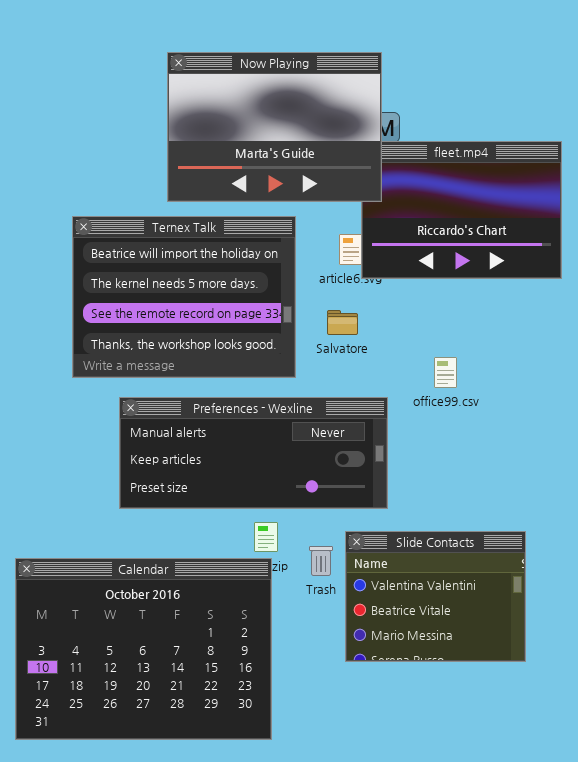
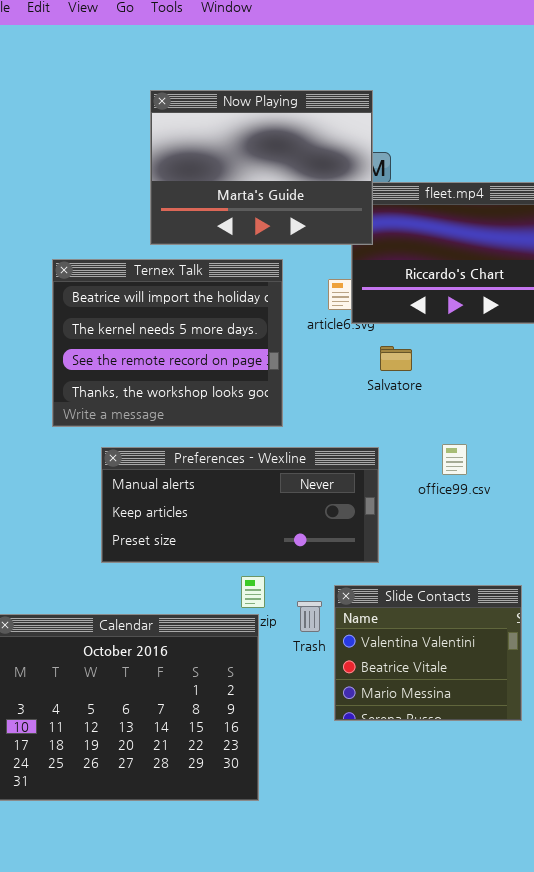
Salvatore: [327,310,358,335] -> [380,346,412,371], moved
office99.csv: [434,357,457,388] -> [442,444,467,475], moved

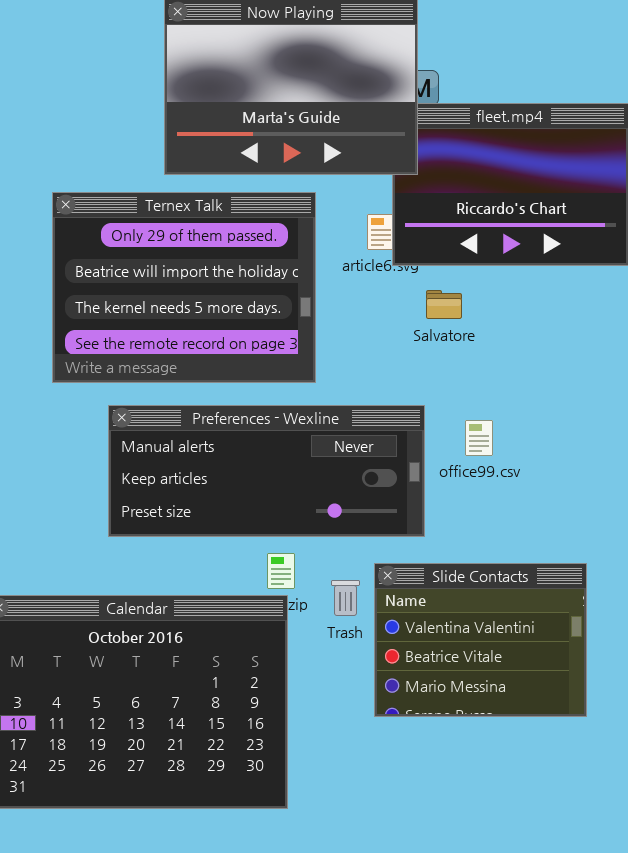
Ternex Talk: [52,259,283,427] -> [52,192,316,383], scrolled up 1 row
office99.csv: [442,444,467,475] -> [465,420,493,456], moved

